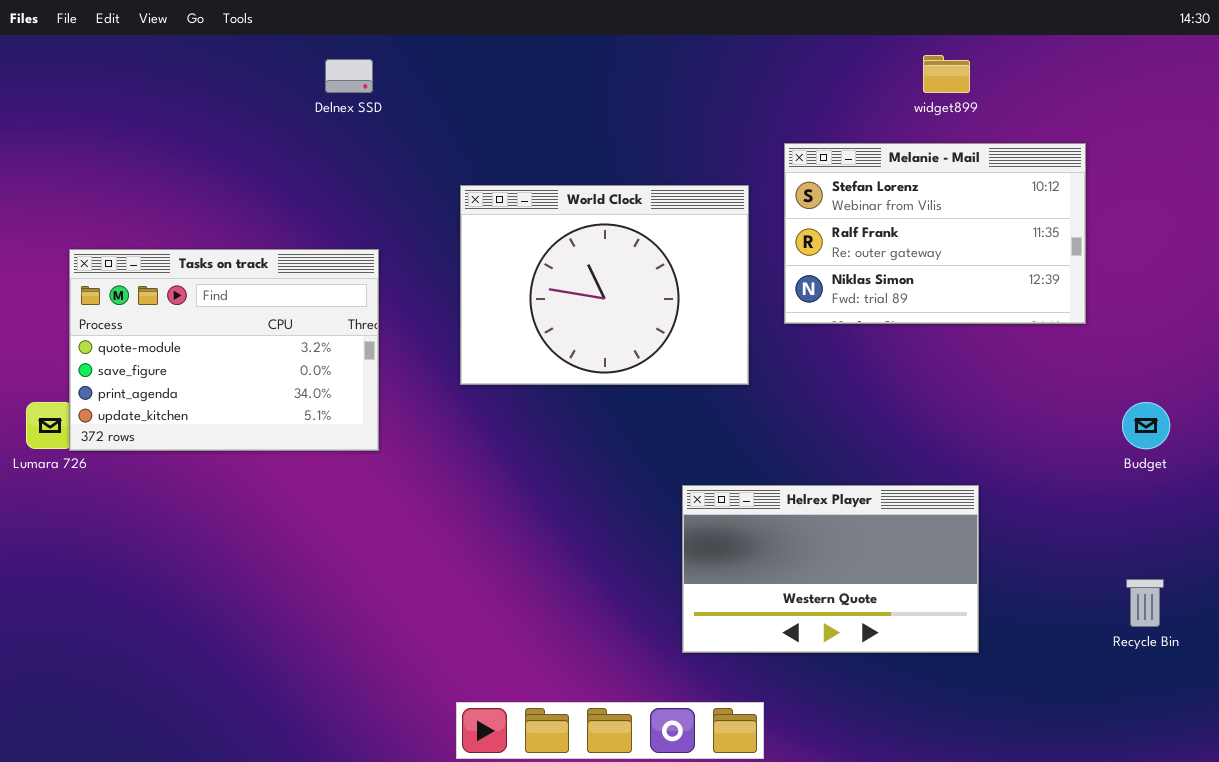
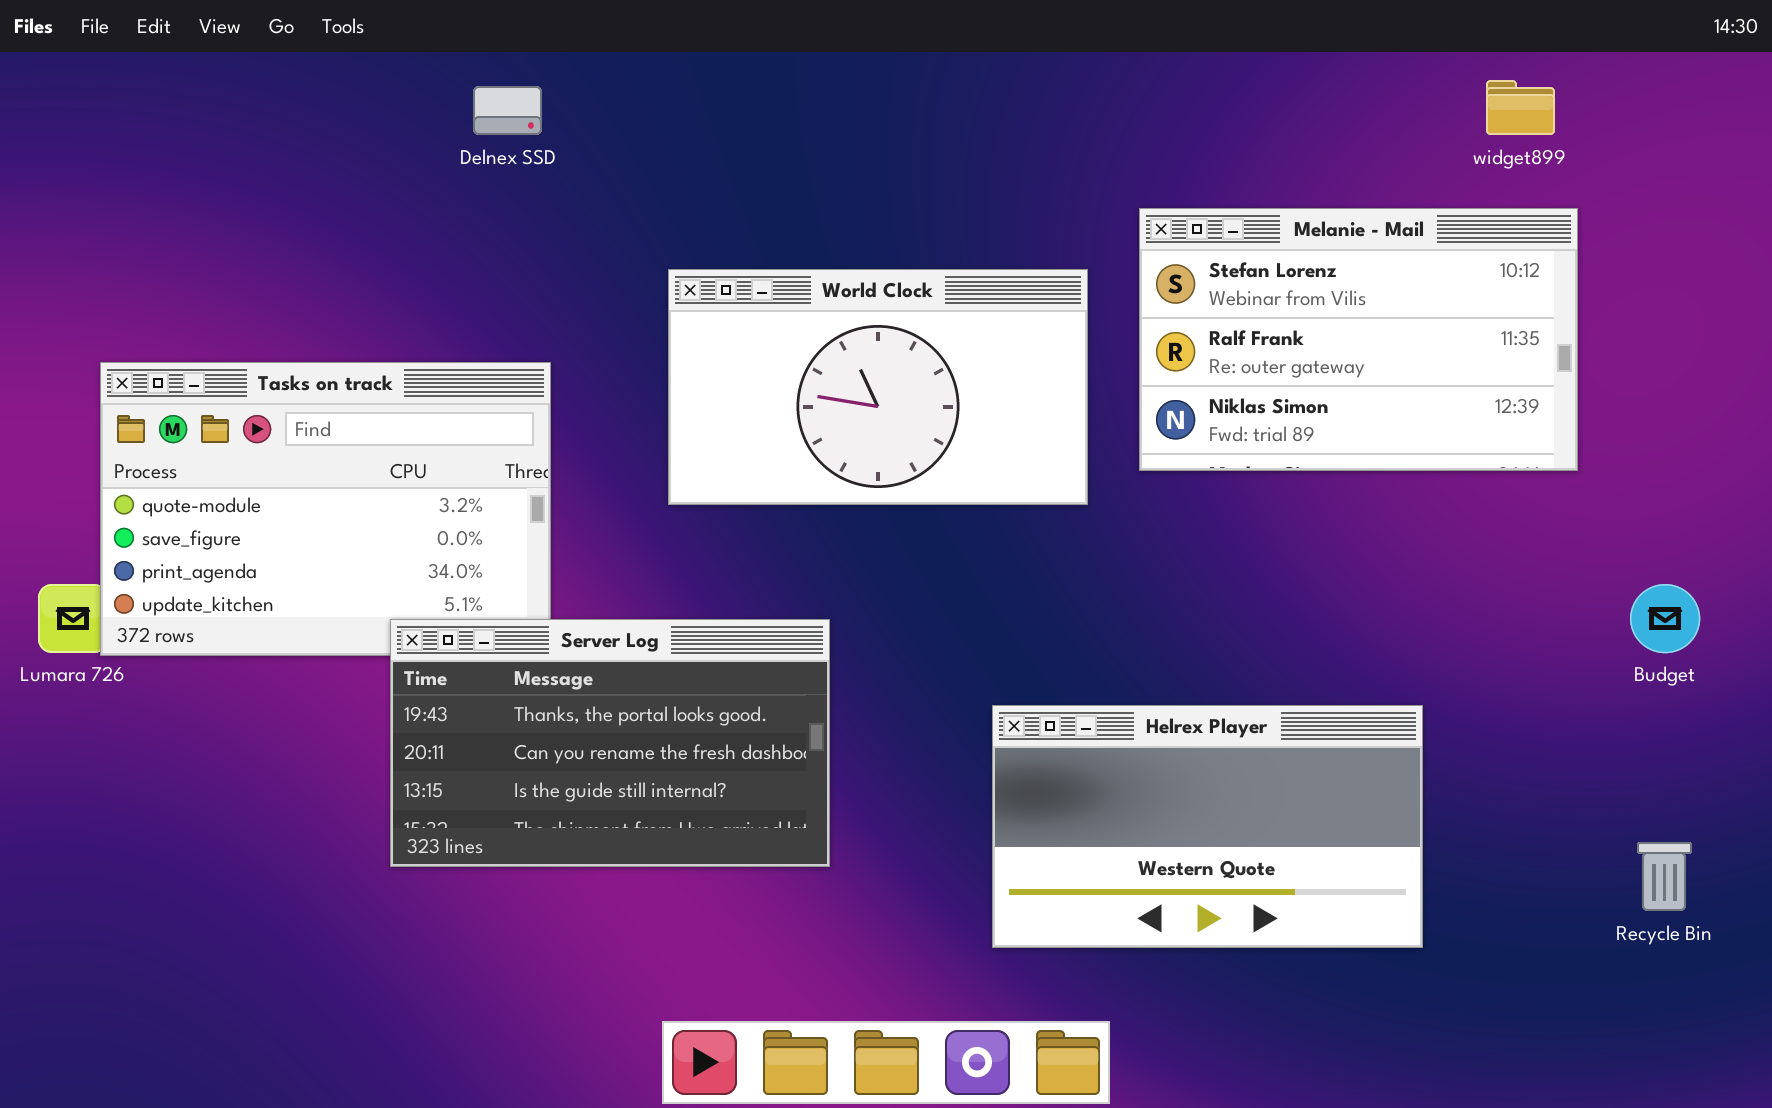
widget899: [923,55,970,93] -> [1486,80,1555,135], moved
World Clock: [460,185,749,385] -> [668,269,1088,505], resized
Server Log: none -> [390,619,830,867], opened

